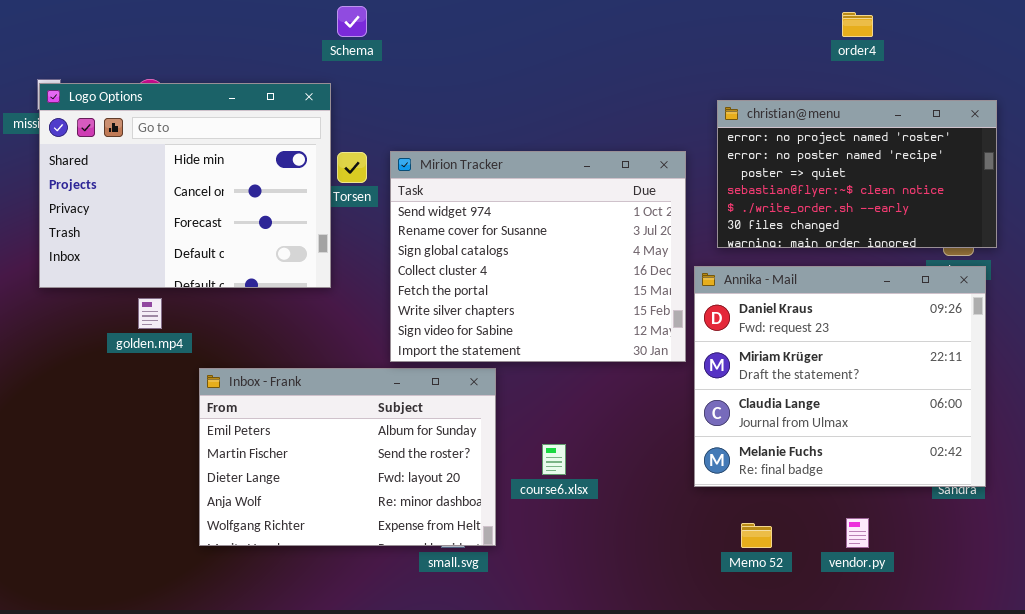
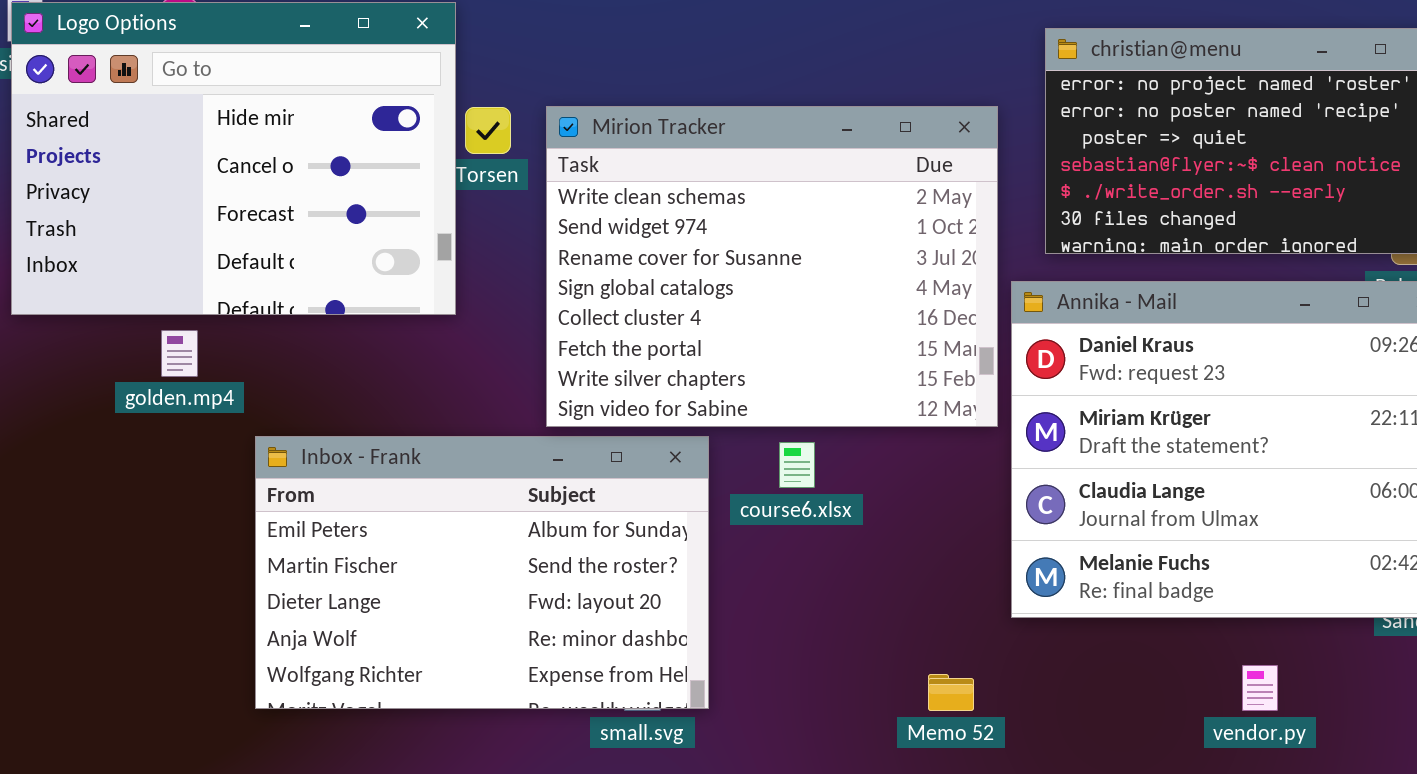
Mirion Tracker: [390,151,686,362] -> [546,106,998,427], scrolled up 1 row
course6.xlsx: [542,444,566,475] -> [779,442,815,488], moved
Memo 52: [741,523,772,548] -> [928,674,974,711], moved

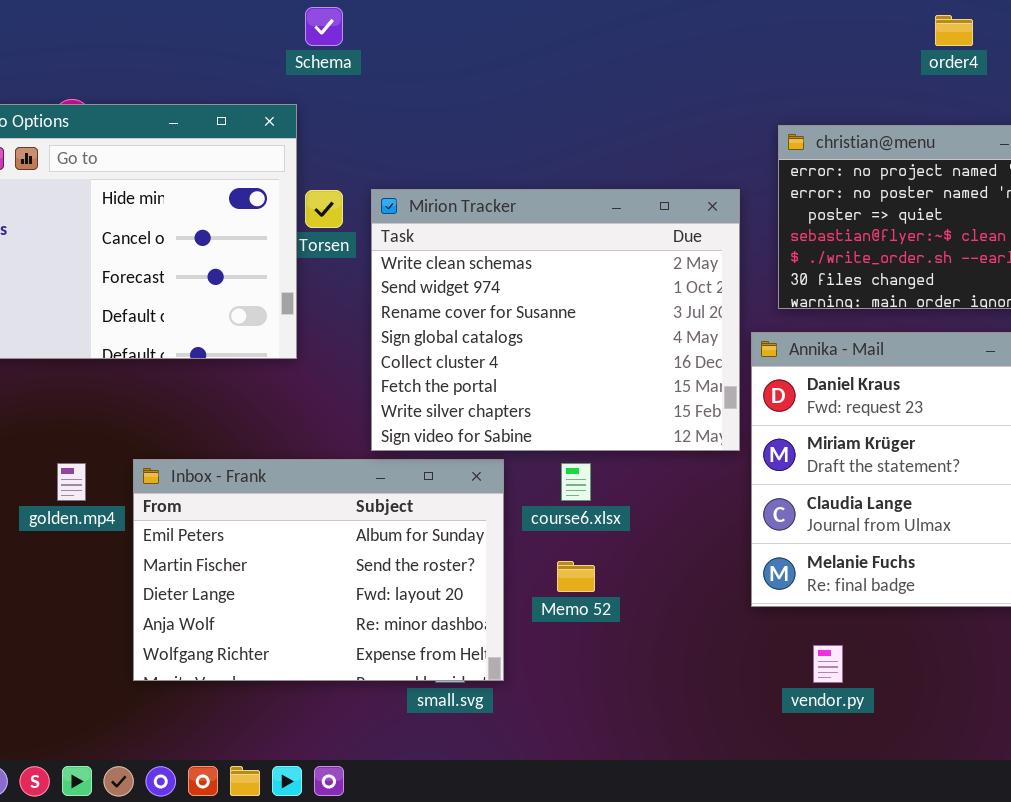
golden.mp4: [161,330,198,377] -> [57,463,86,501], moved
vendor.py: [1242,665,1278,711] -> [813,645,843,683], moved
Memo 52: [928,674,974,711] -> [557,561,595,592], moved

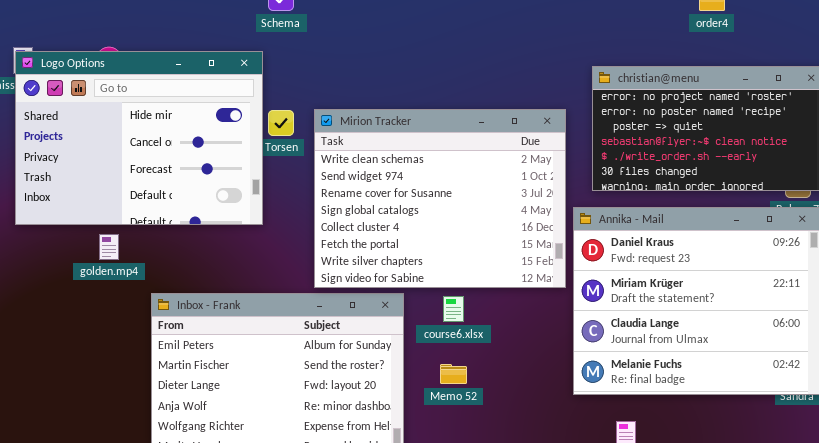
golden.mp4: [57,463,86,501] -> [99,234,119,260], moved

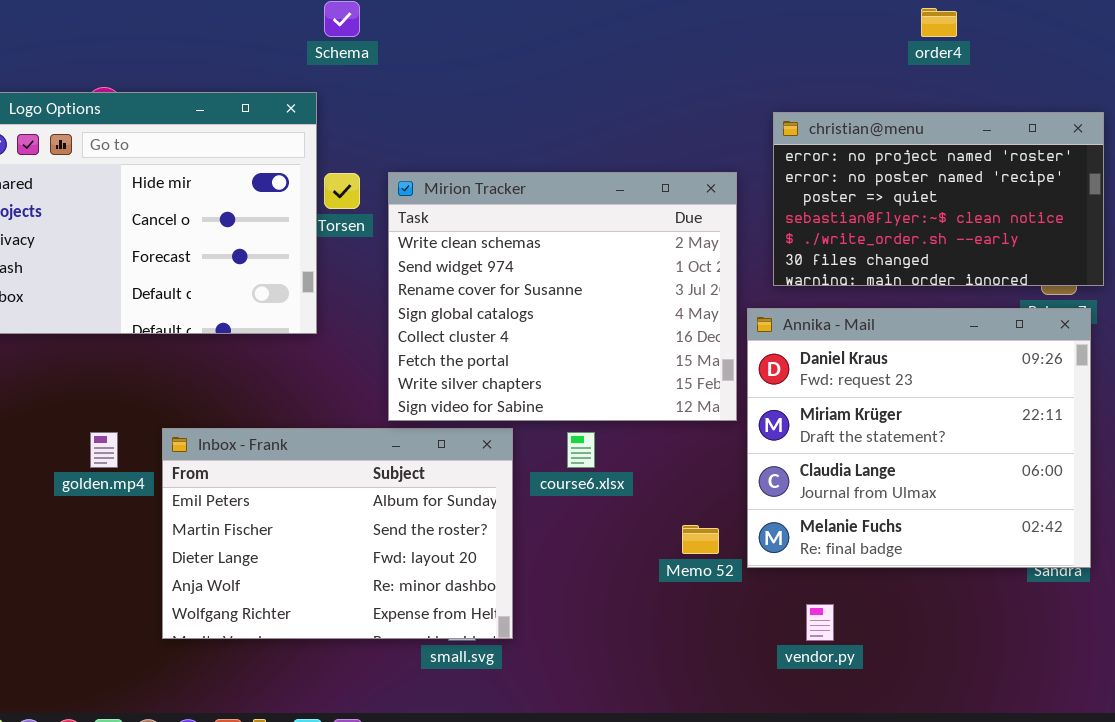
golden.mp4: [99,234,119,260] -> [90,432,118,468], moved
Memo 52: [440,364,467,384] -> [682,525,719,554], moved

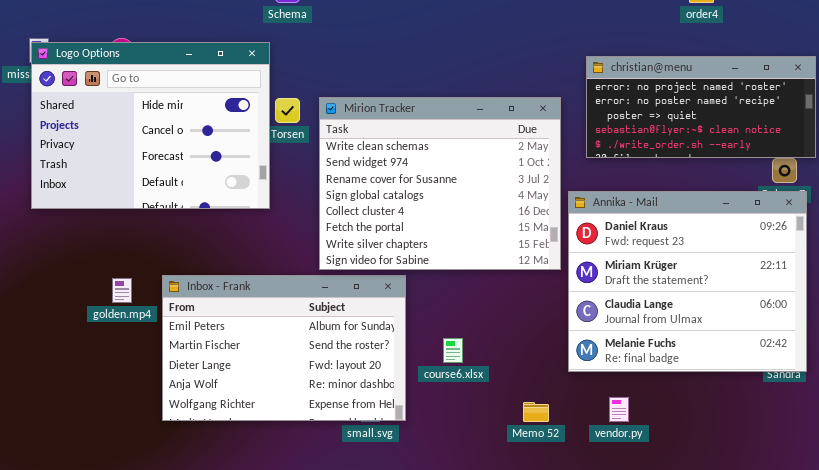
christian@menu: [773,112,1104,286] -> [586,56,816,158], resized
course6.xlsx: [567,432,595,468] -> [443,338,463,363], moved
Memo 52: [682,525,719,554] -> [523,402,549,422], moved

